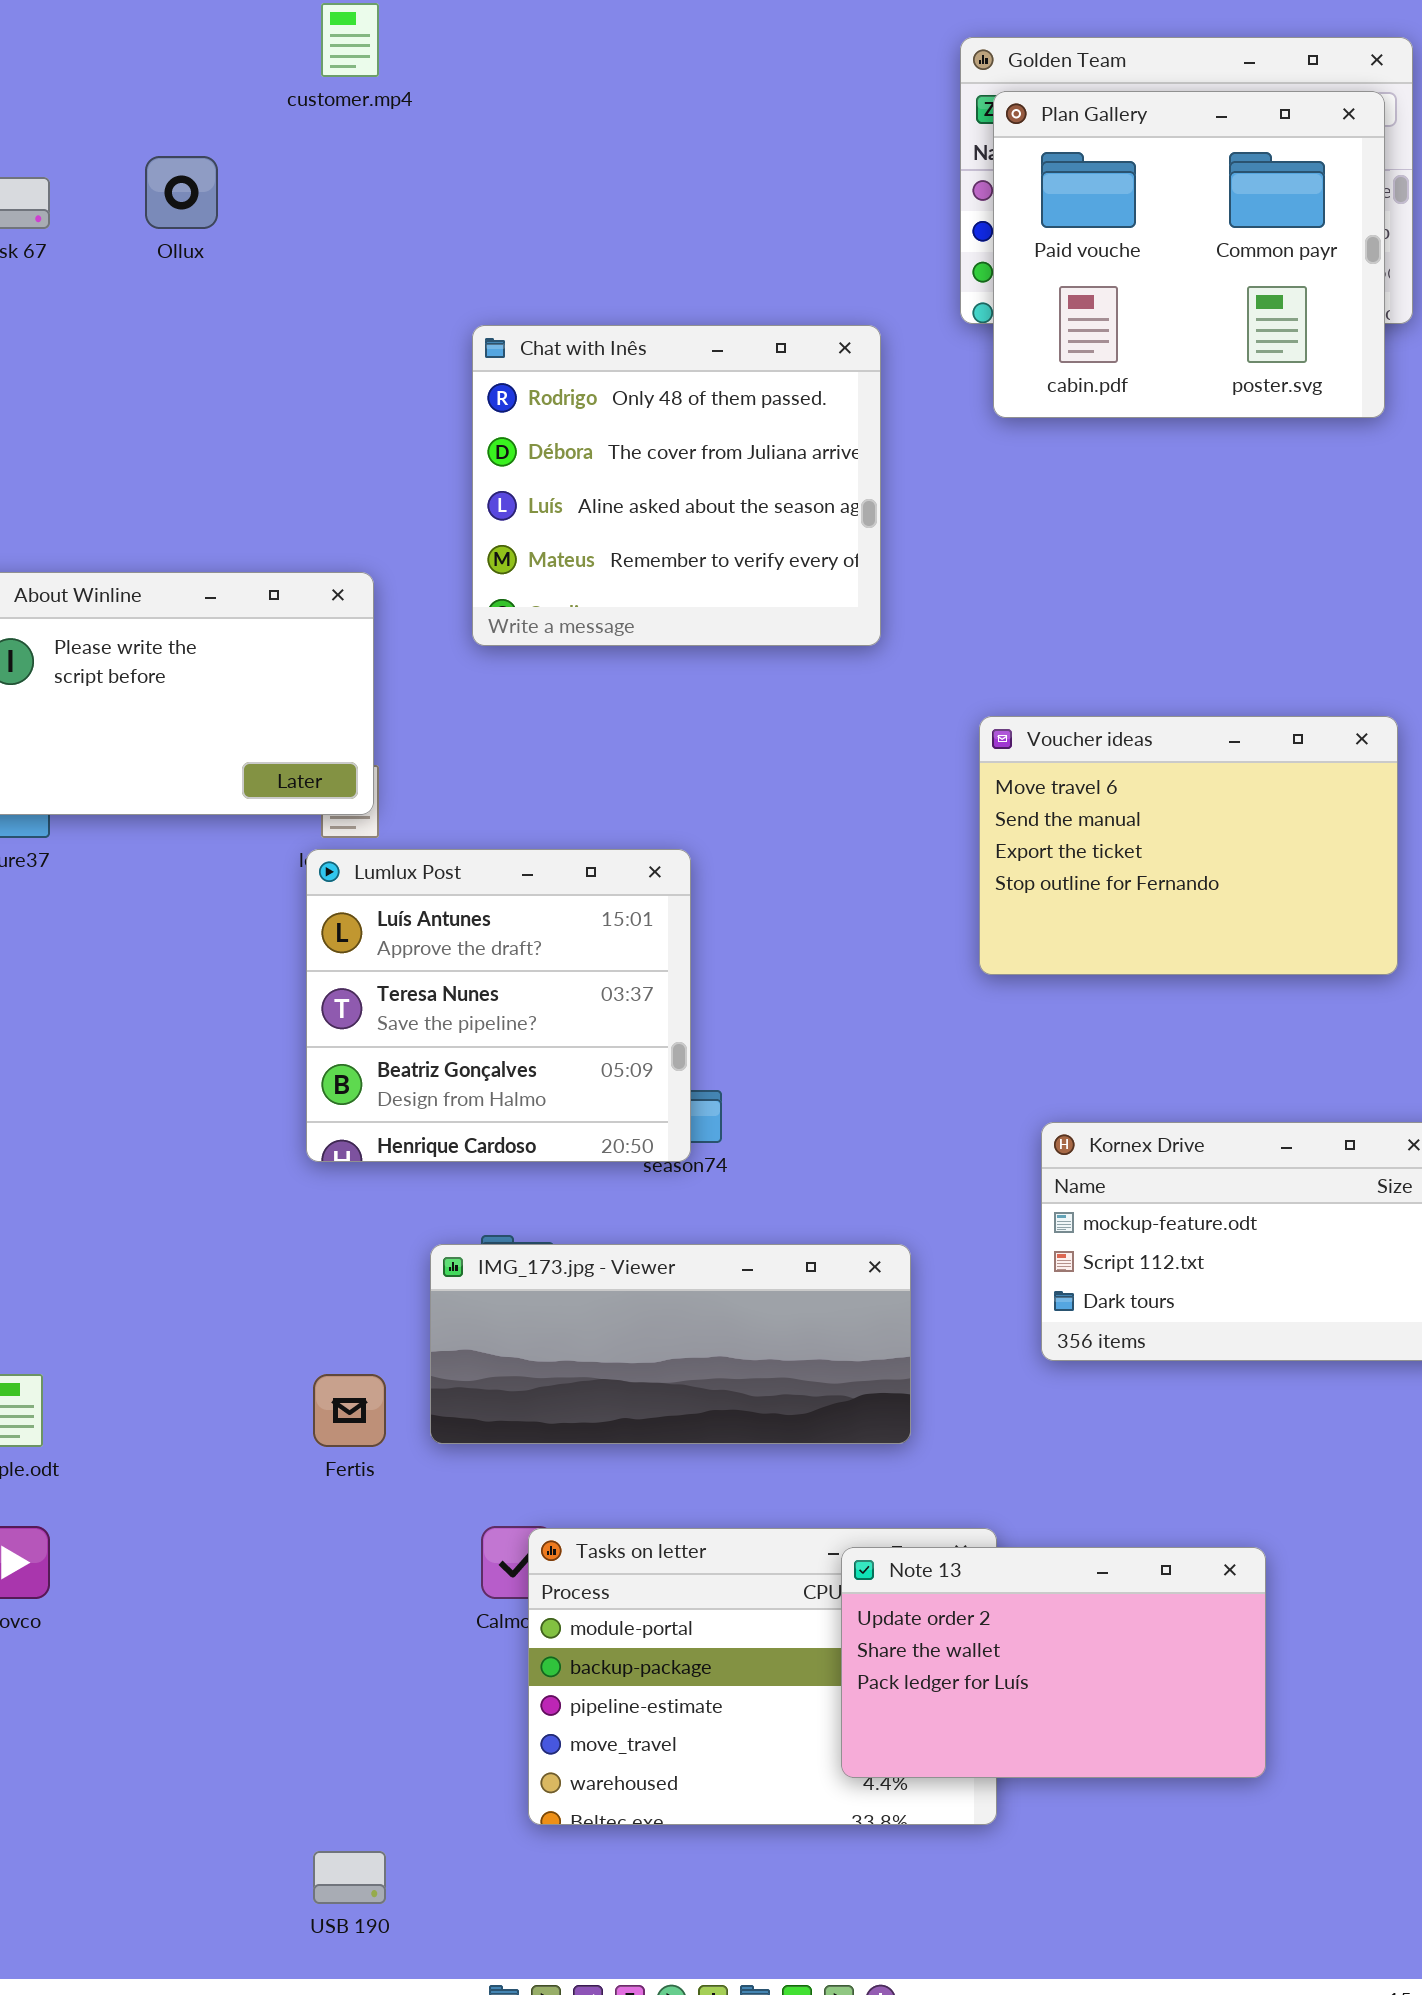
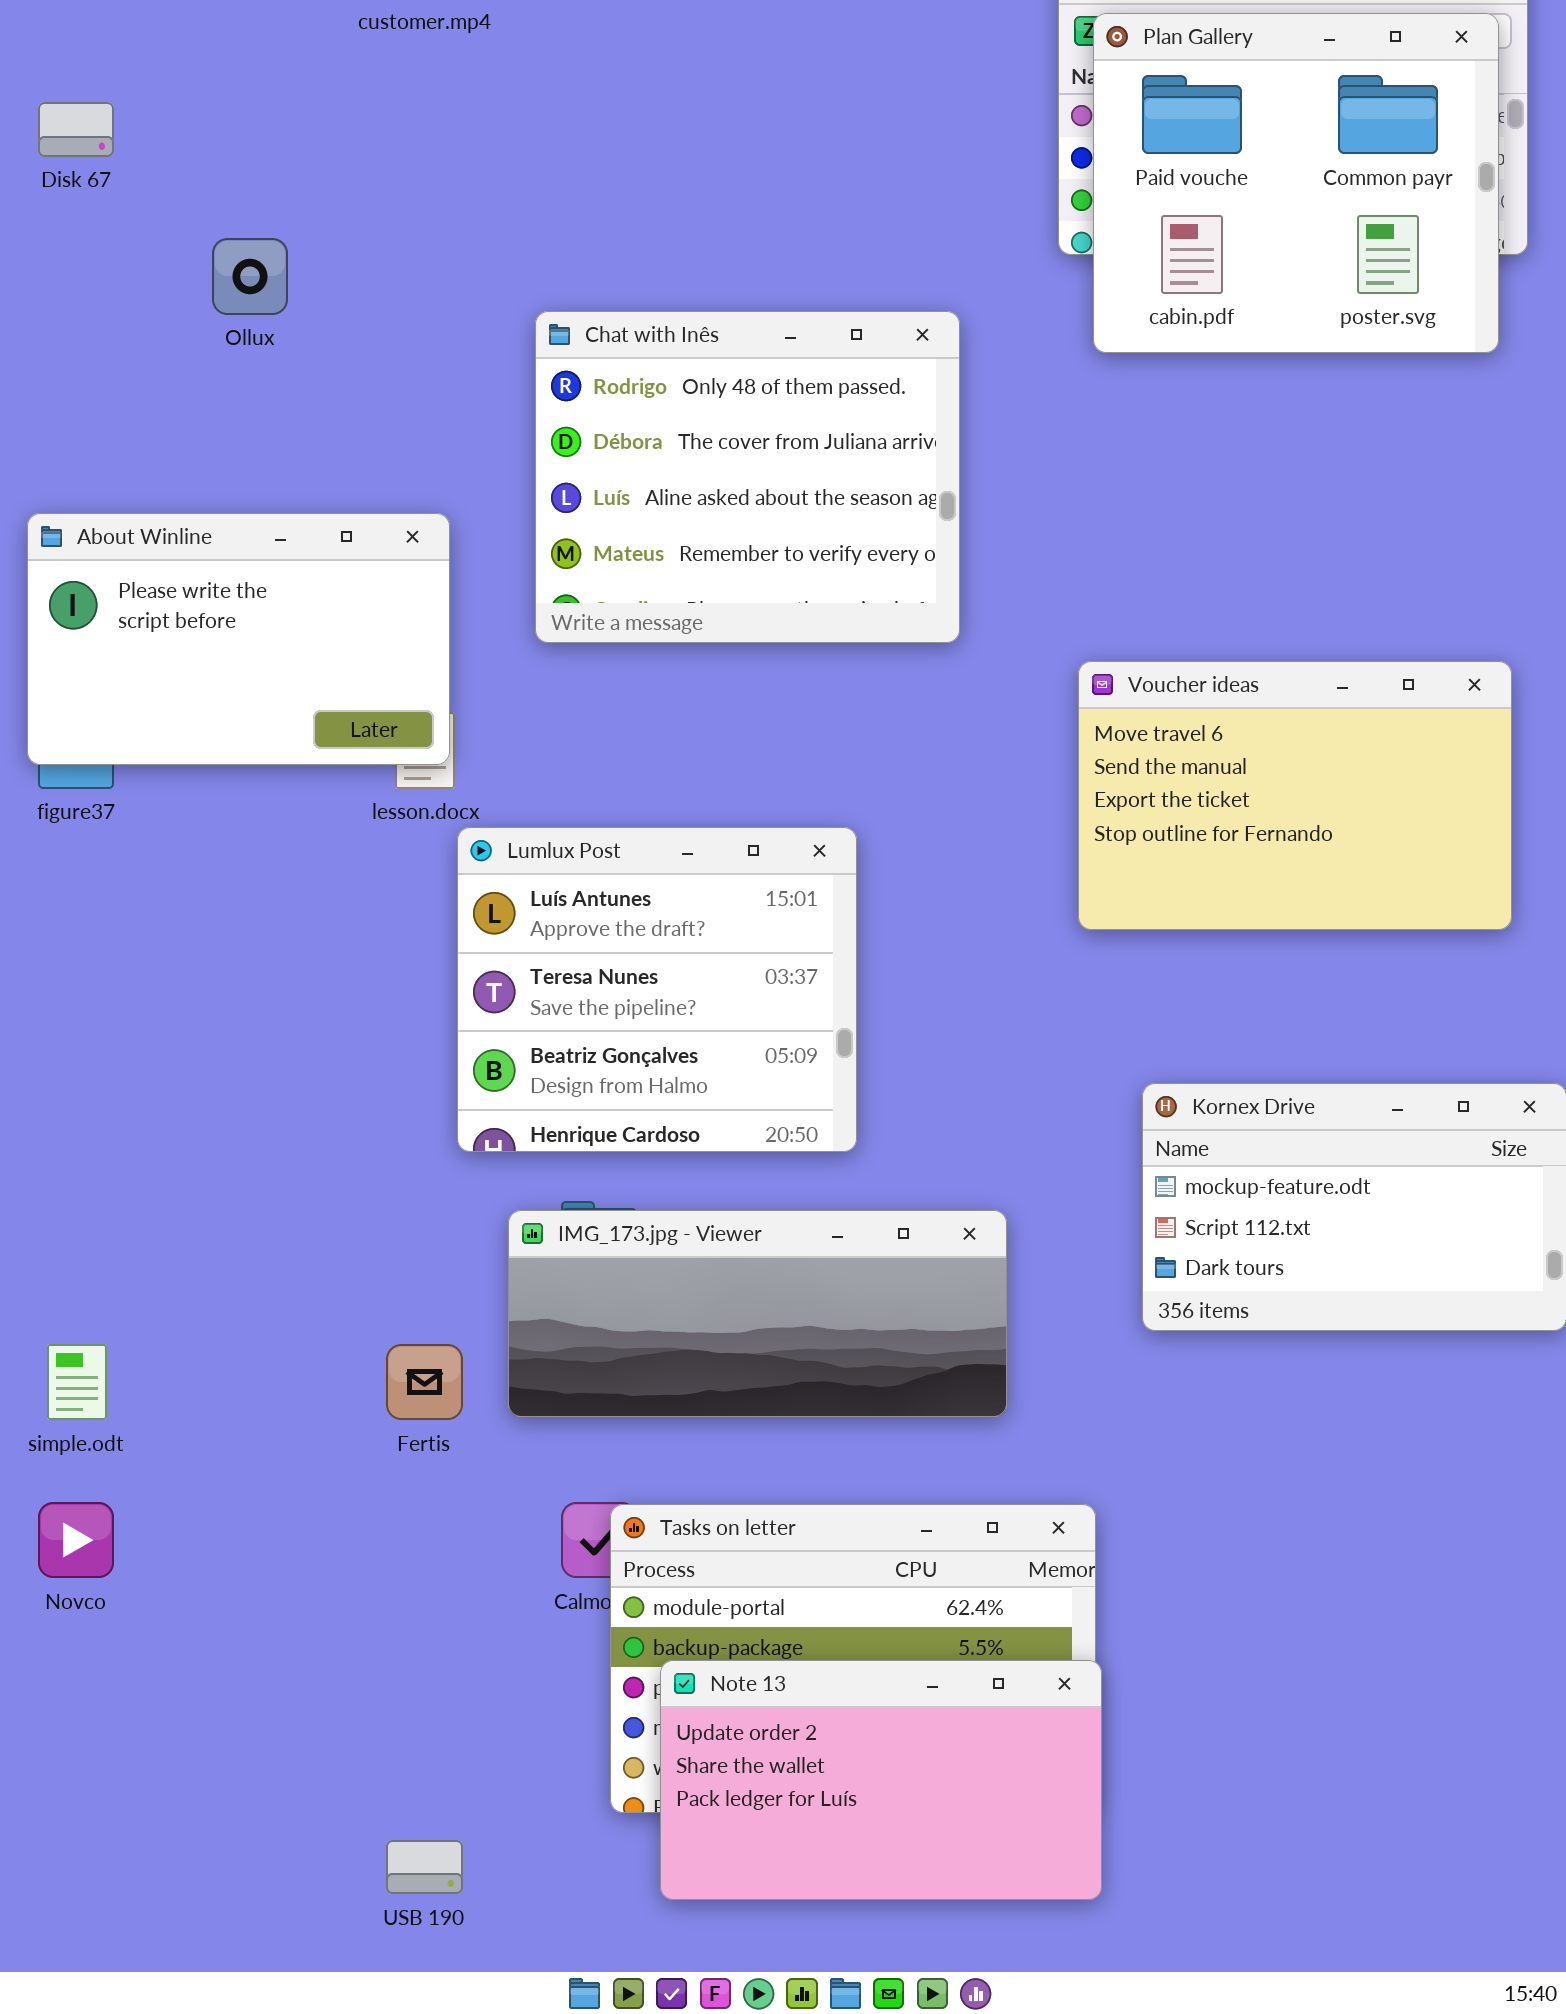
Ollux: [145,156,218,229] -> [212,238,288,315], moved
Chat with Inês: [472,325,881,646] -> [535,311,960,643], moved
Lumlux Post: [306,849,691,1162] -> [457,827,857,1152], moved
Note 13: [841,1547,1266,1778] -> [660,1660,1102,1900], moved

